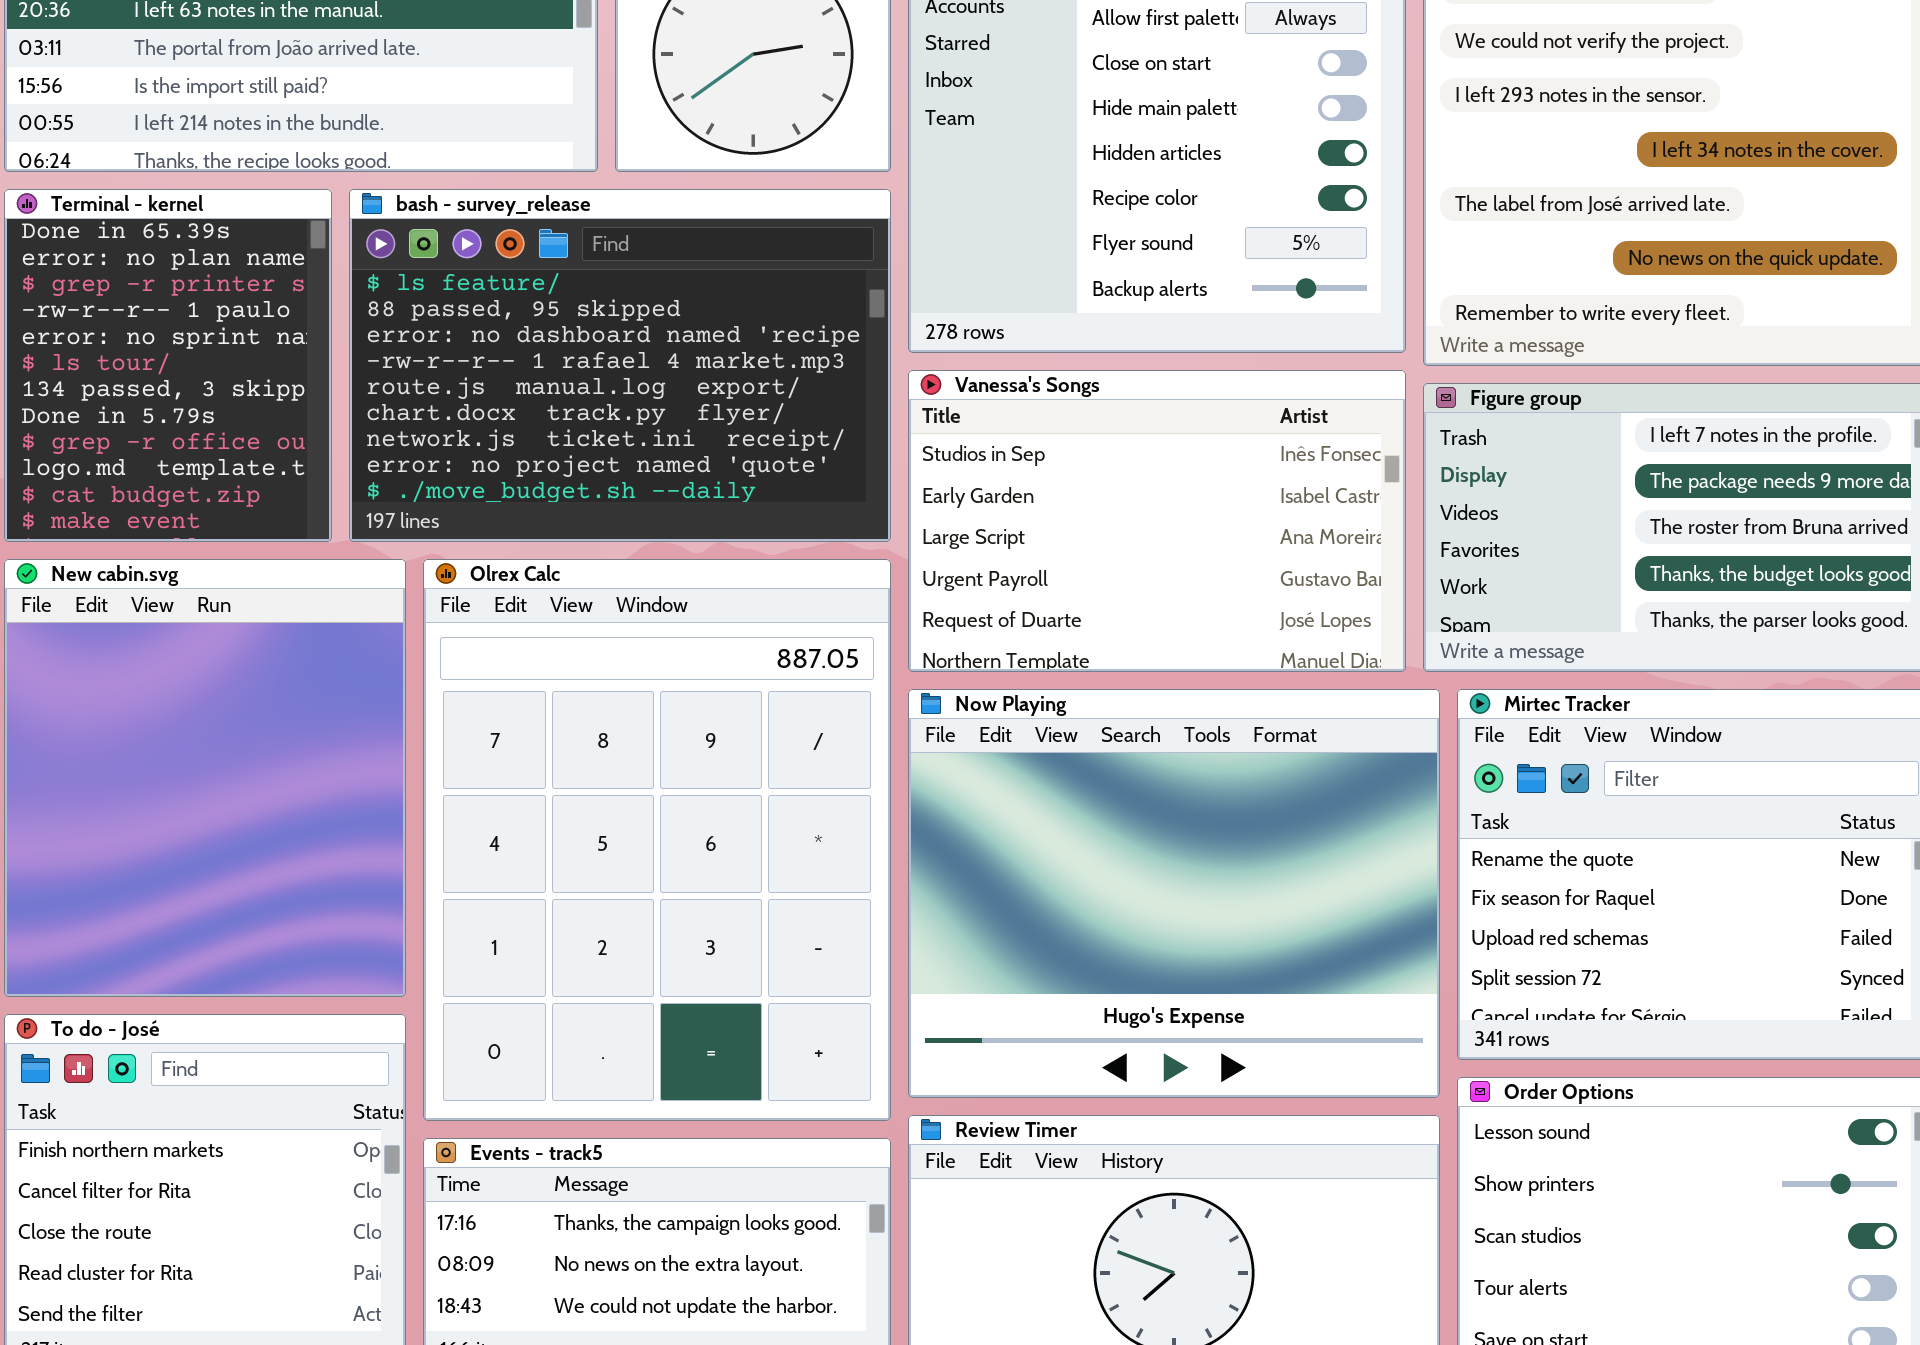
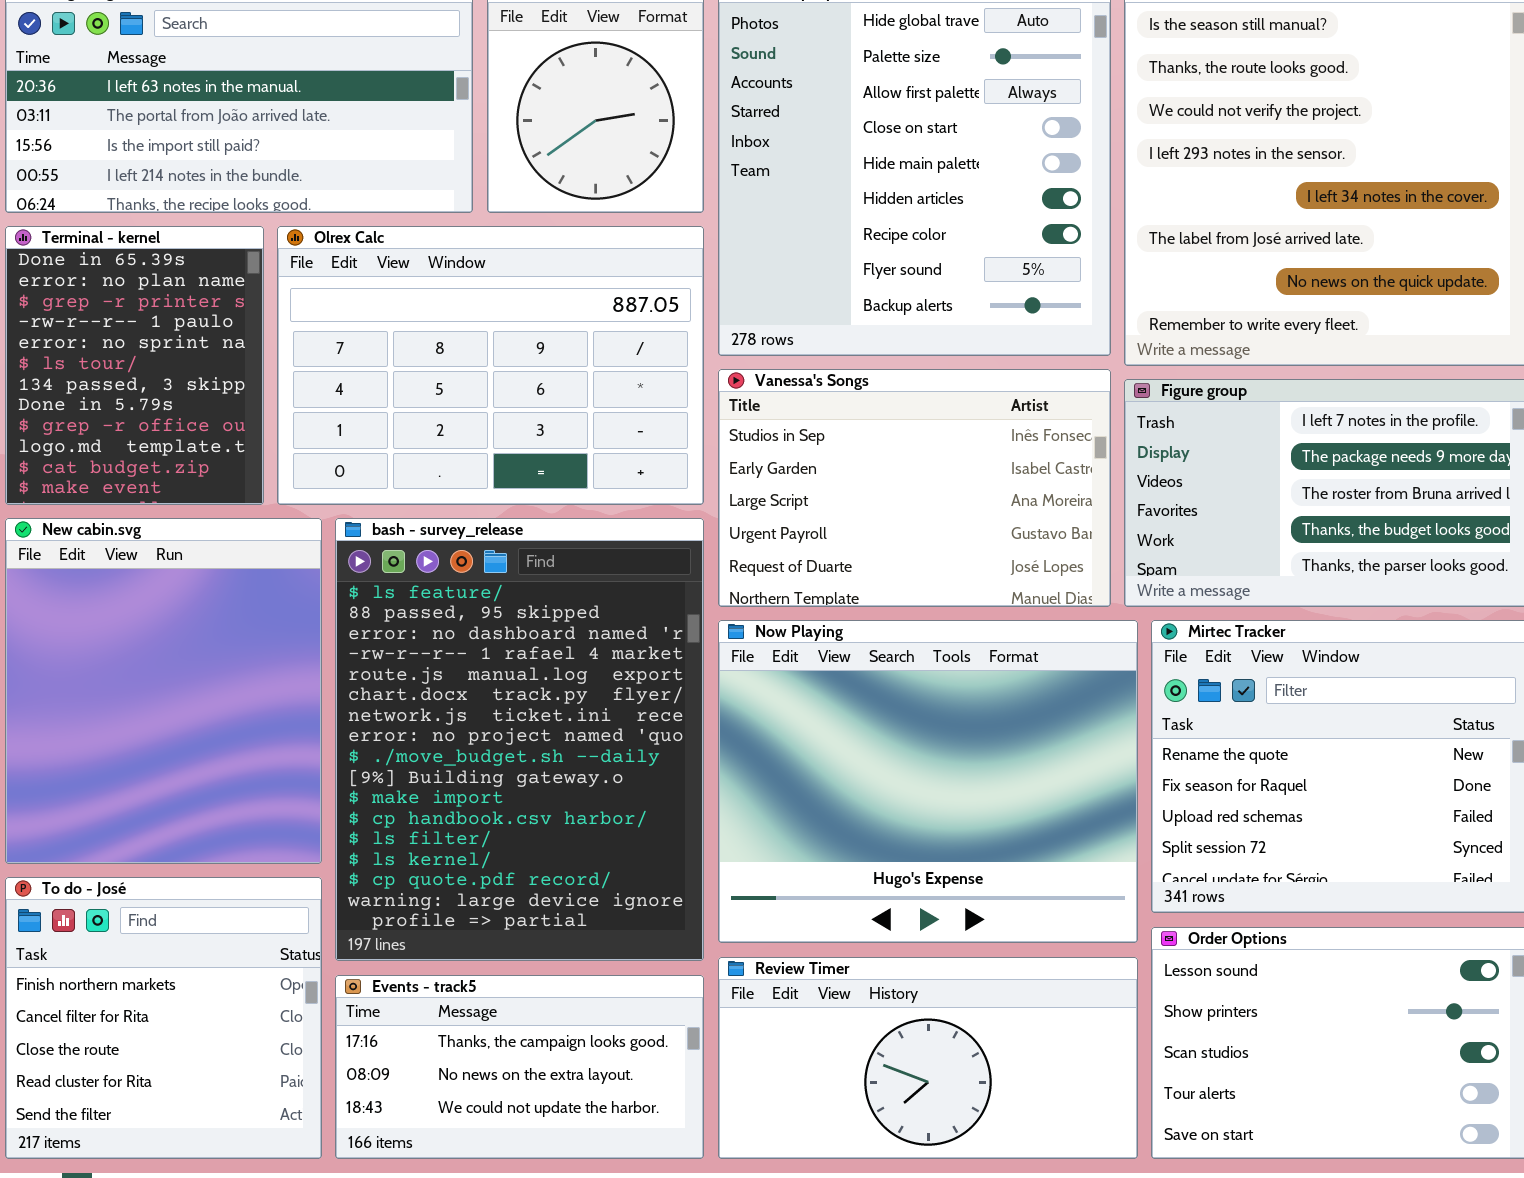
bash - survey_release: [349,189,891,542] -> [335,518,704,961], moved, resized
Olrex Calc: [423,559,891,1121] -> [277,226,704,505], moved, resized

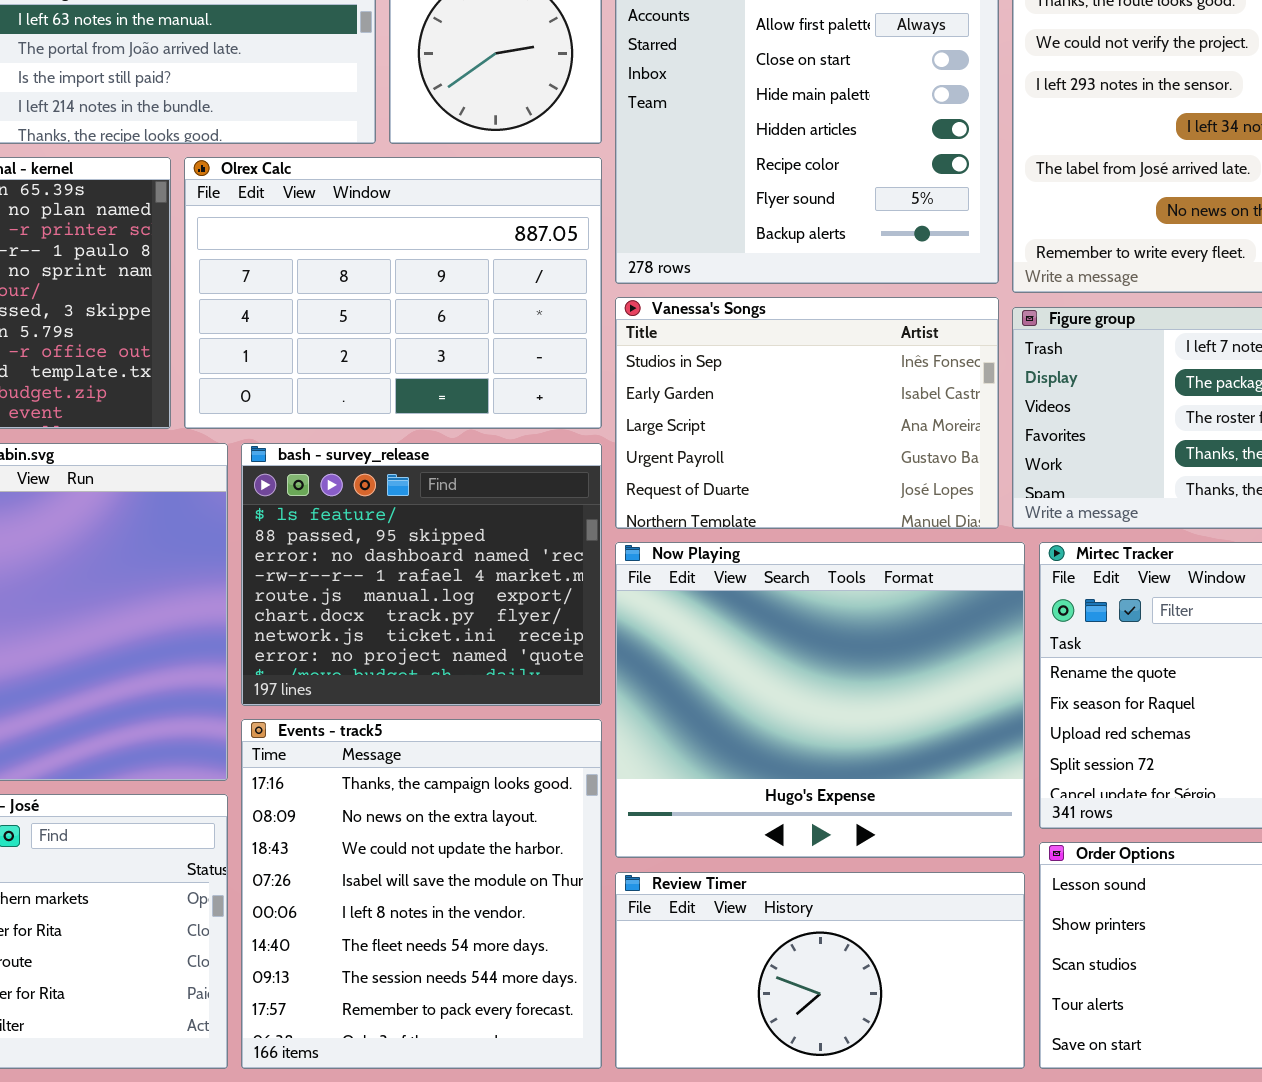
bash - survey_release: [335,518,704,961] -> [241,443,602,706], resized
Events - track5: [335,975,704,1159] -> [241,719,602,1069], resized

